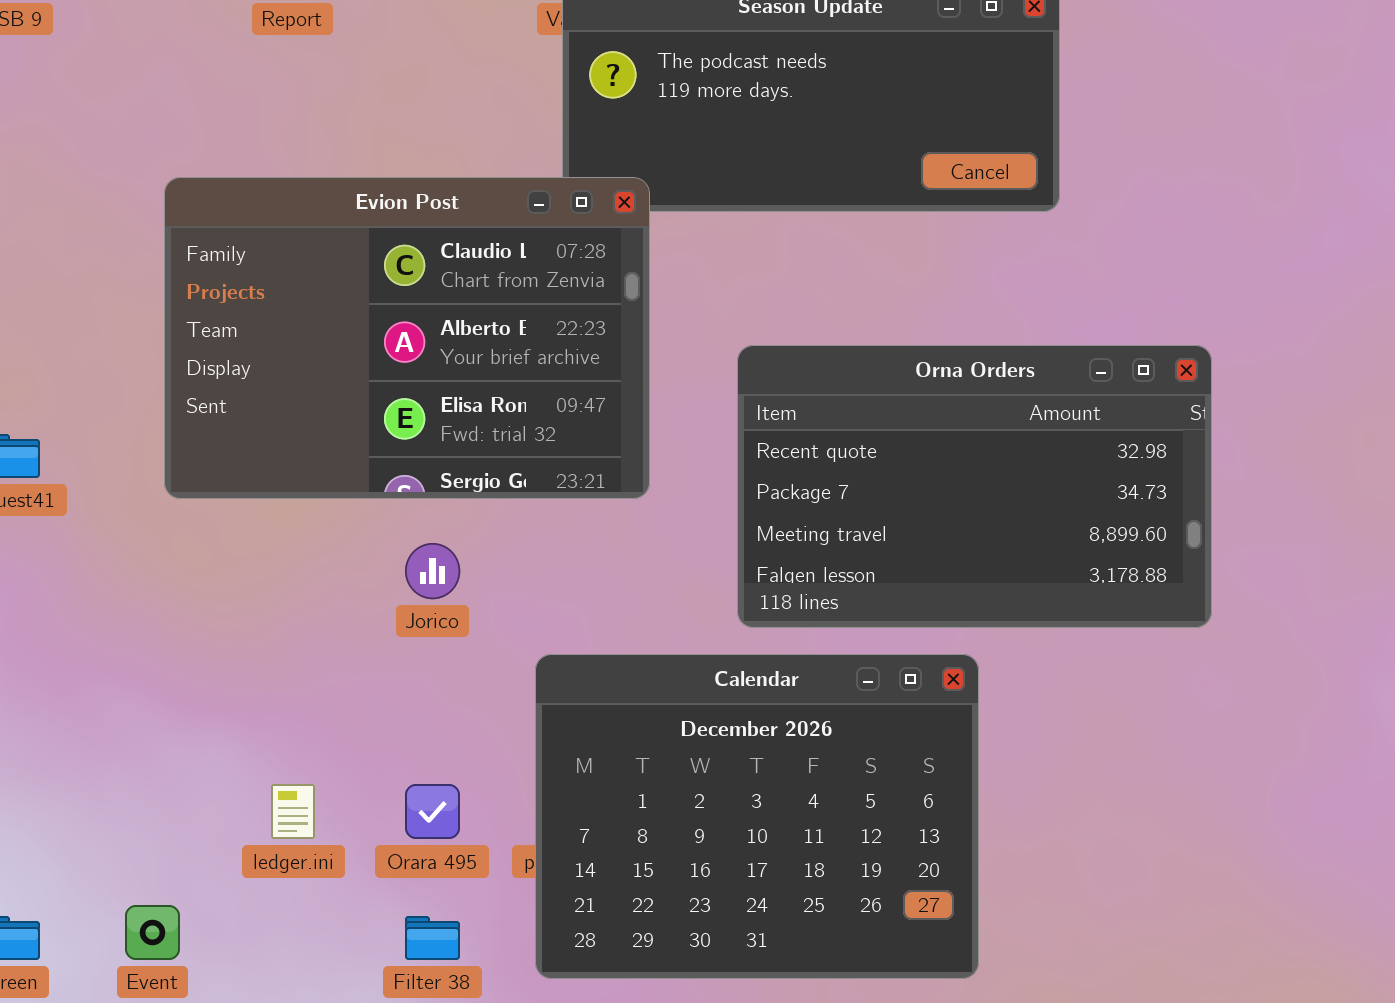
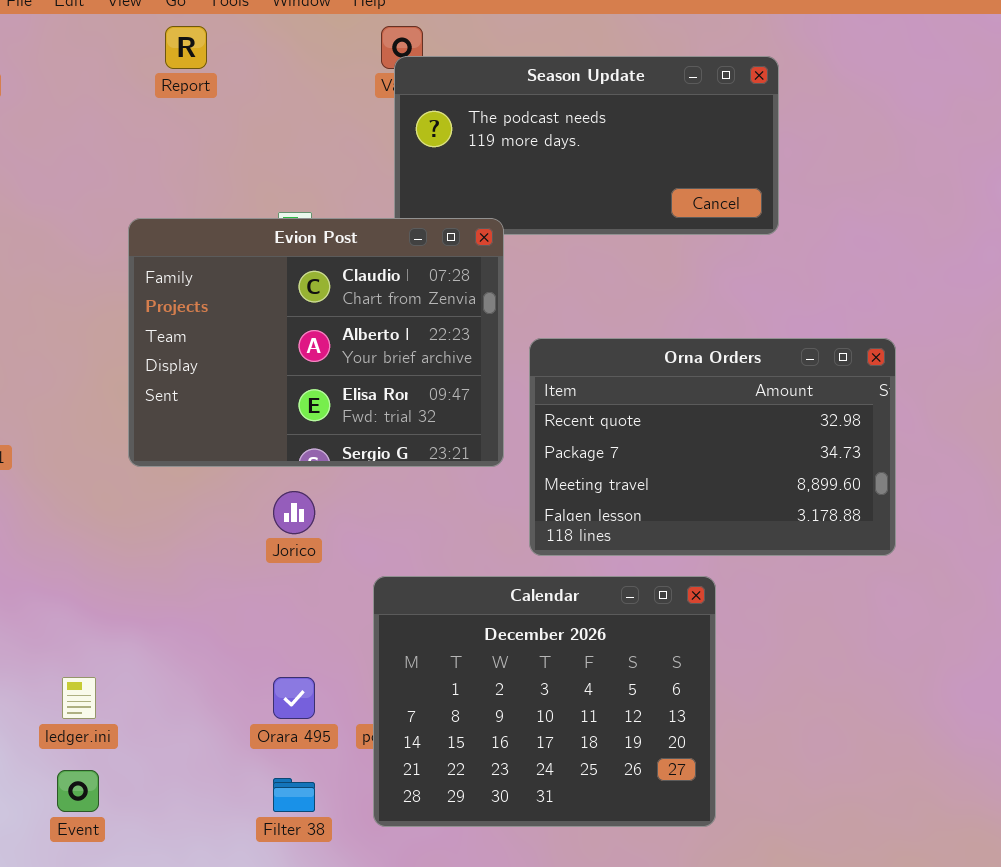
Evion Post: [164,177,650,499] -> [128,218,504,467], moved
ledger.ini: [271,784,315,839] -> [62,677,96,719], moved

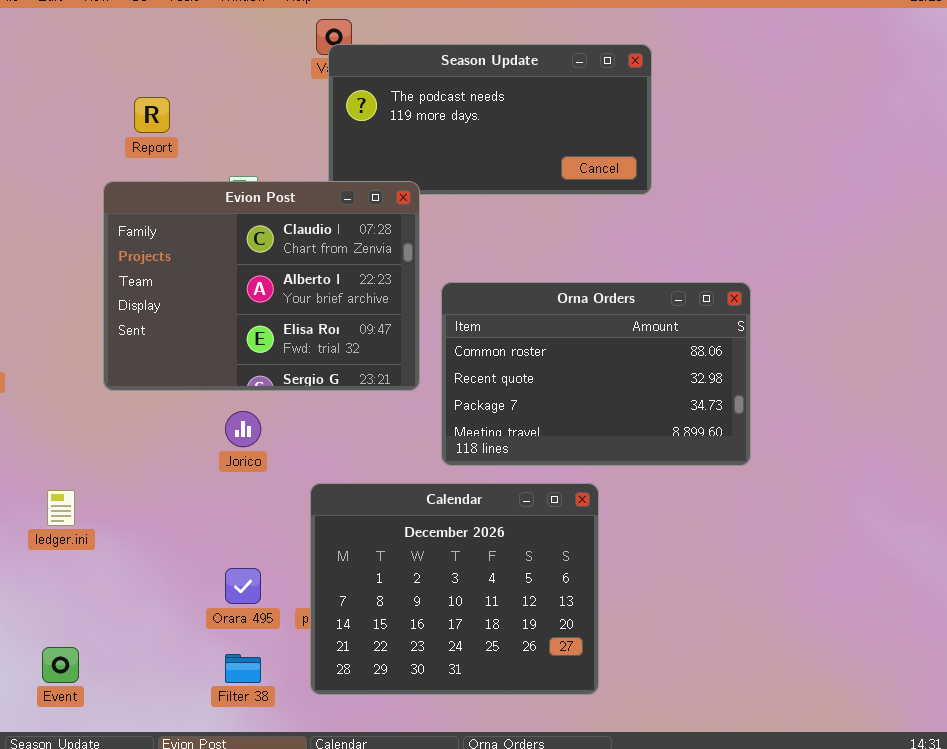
Report: [165,26,207,69] -> [134,97,170,133], moved
Orna Orders: [529,338,896,556] -> [441,282,751,466], scrolled up 1 row
ledger.ini: [62,677,96,719] -> [47,490,75,526], moved

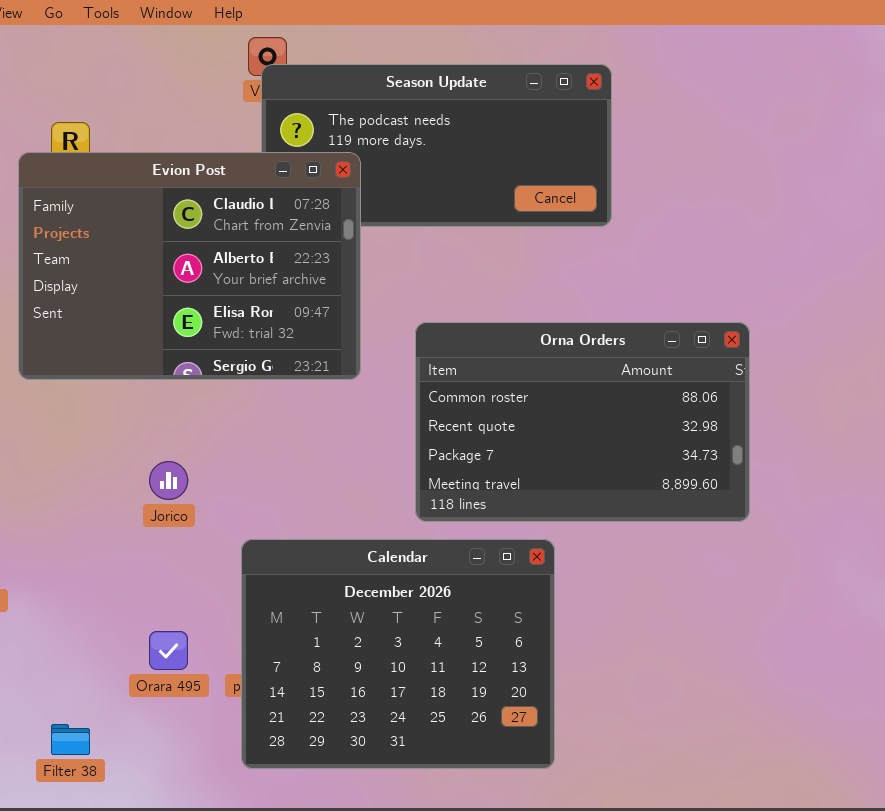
Evion Post: [103,181,420,391] -> [18,152,361,380], moved
Orna Orders: [441,282,751,466] -> [415,322,750,522], moved
Filter 38: [225,654,261,683] -> [51,724,90,755], moved

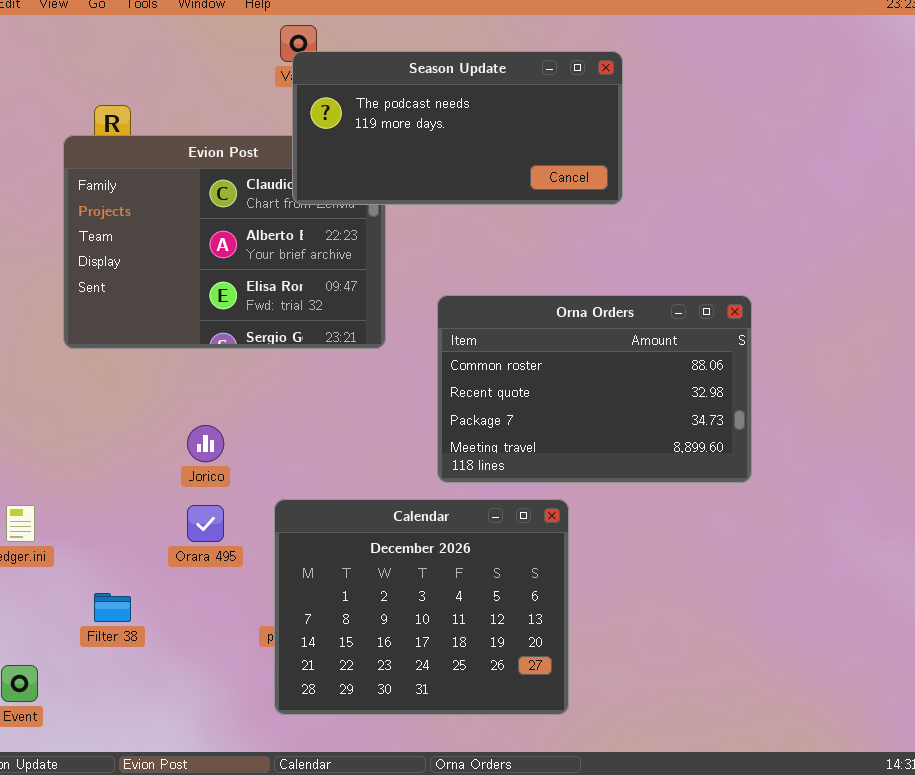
Season Update: [261,64,612,227] -> [292,51,623,205], raised
Orara 495: [149,631,188,670] -> [187,505,224,542], moved
Filter 38: [51,724,90,755] -> [94,593,131,622], moved

